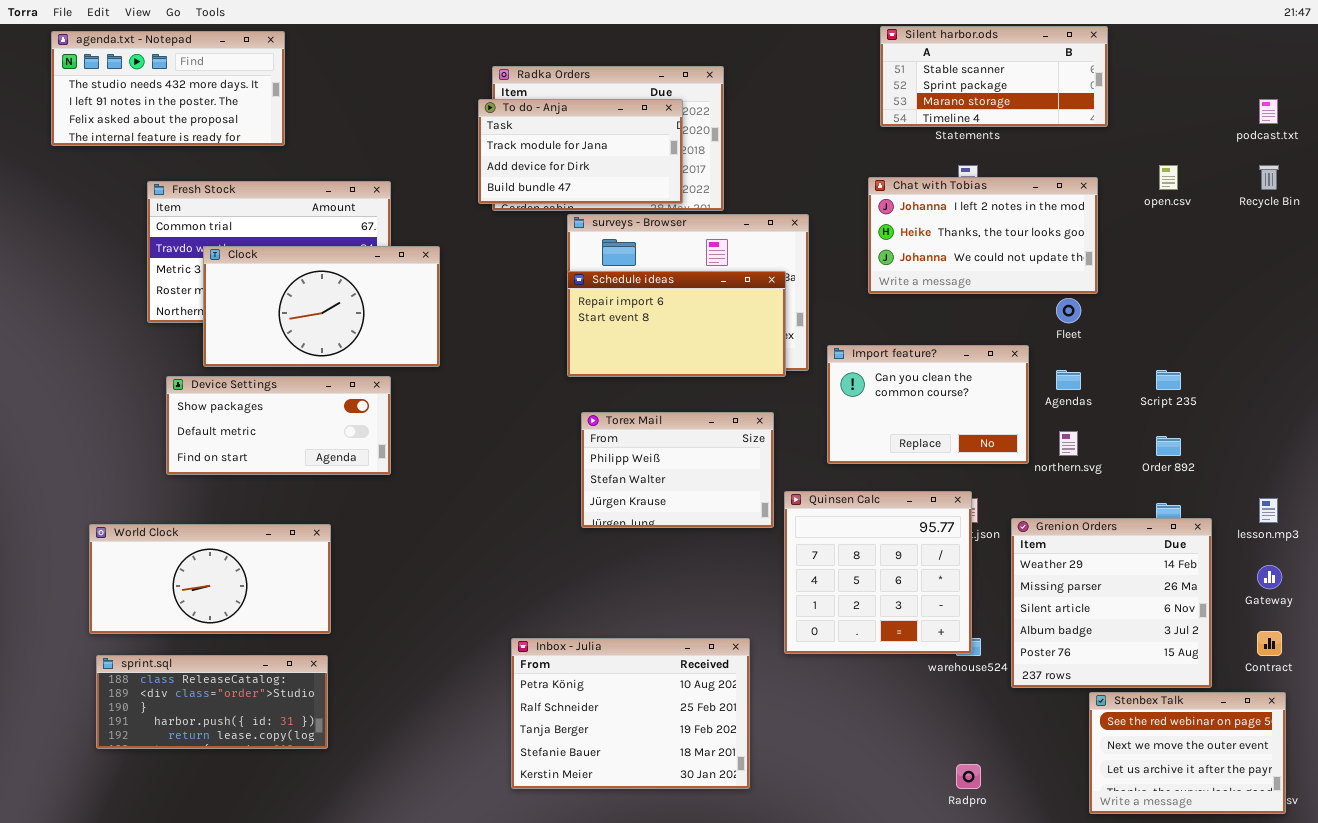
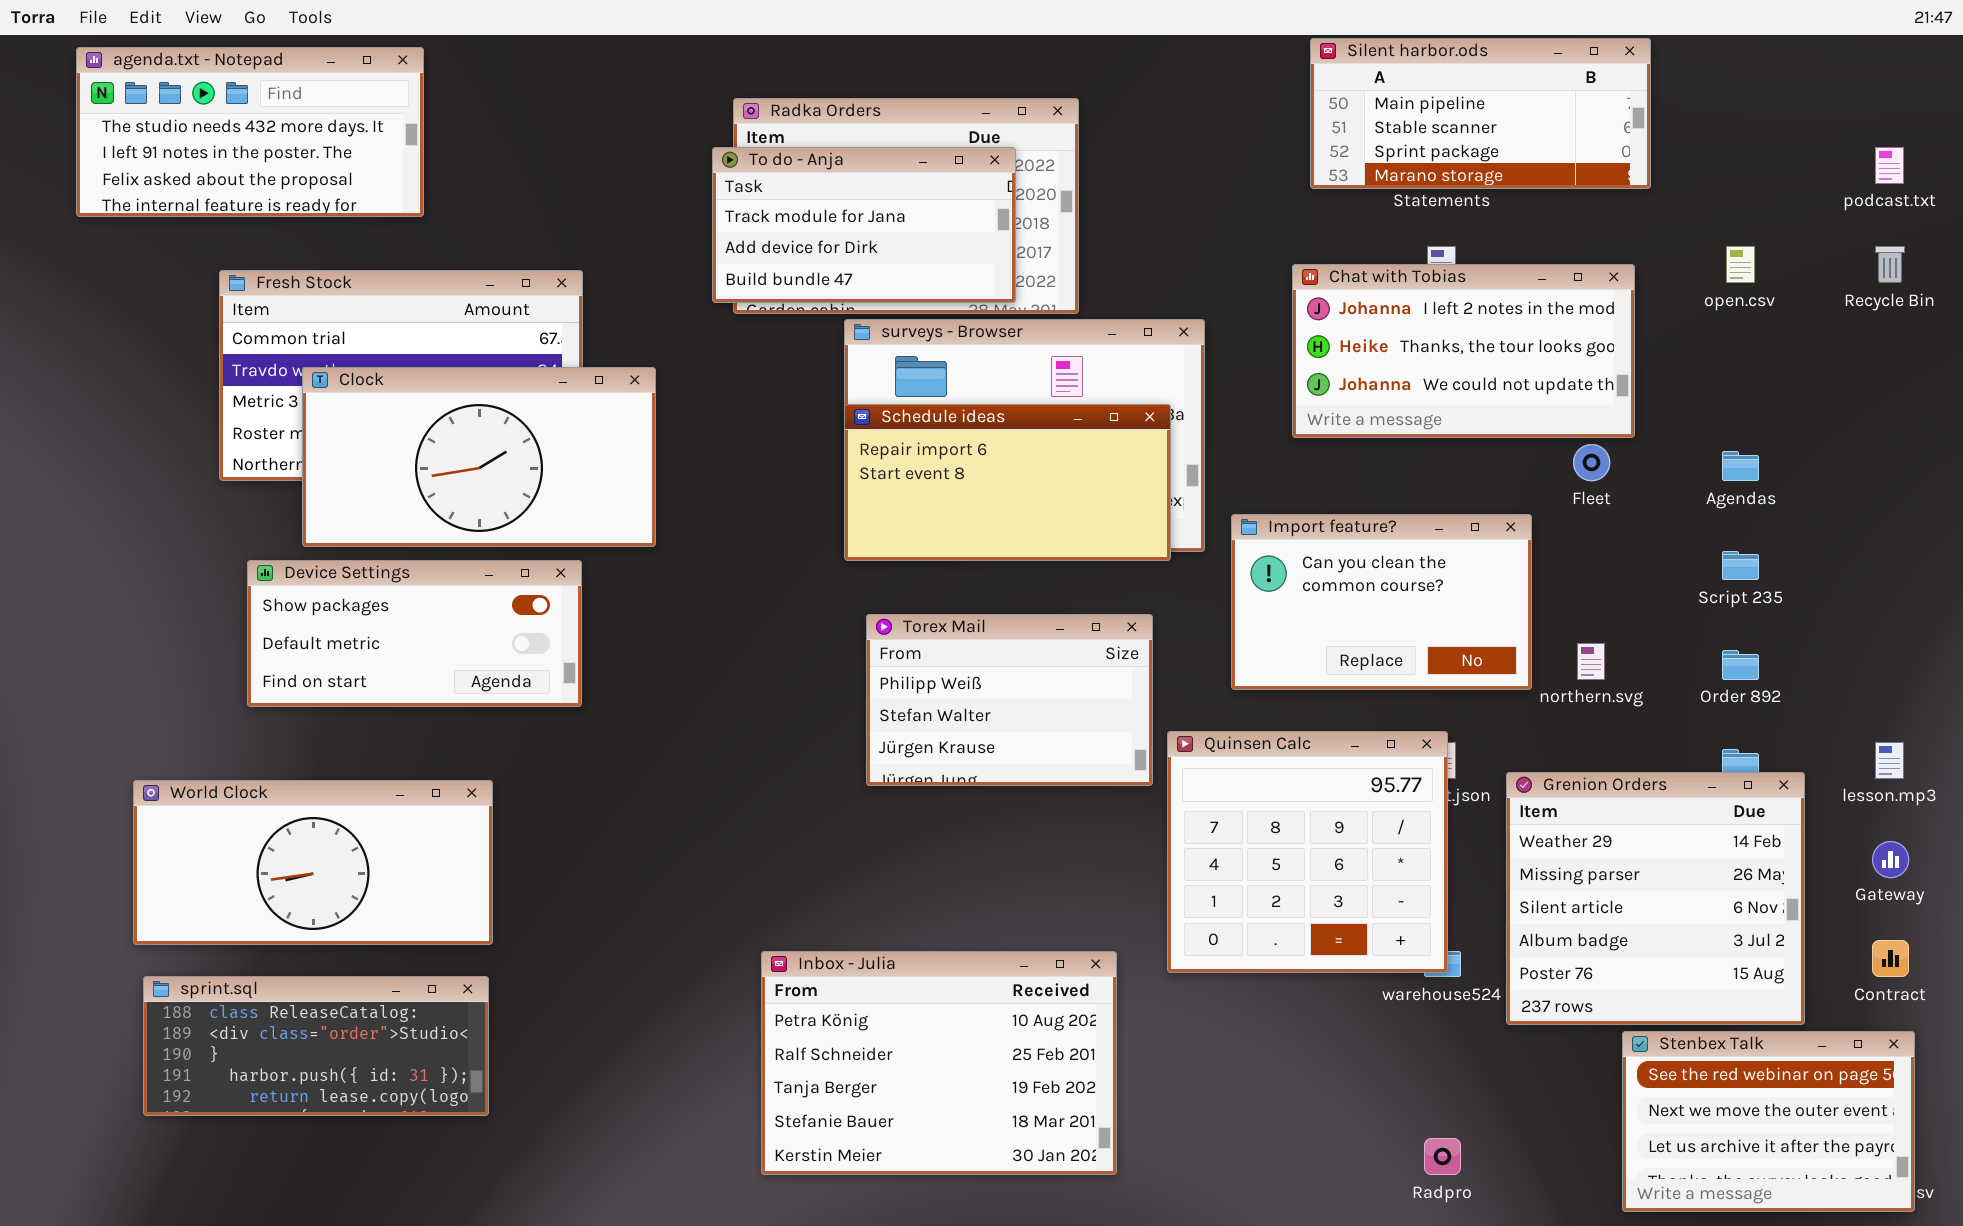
Silent harbor.ods: [880,26,1108,127] -> [1310,38,1651,189], scrolled up 1 row
Agendas: [1056,370,1081,390] -> [1722,451,1759,481], moved

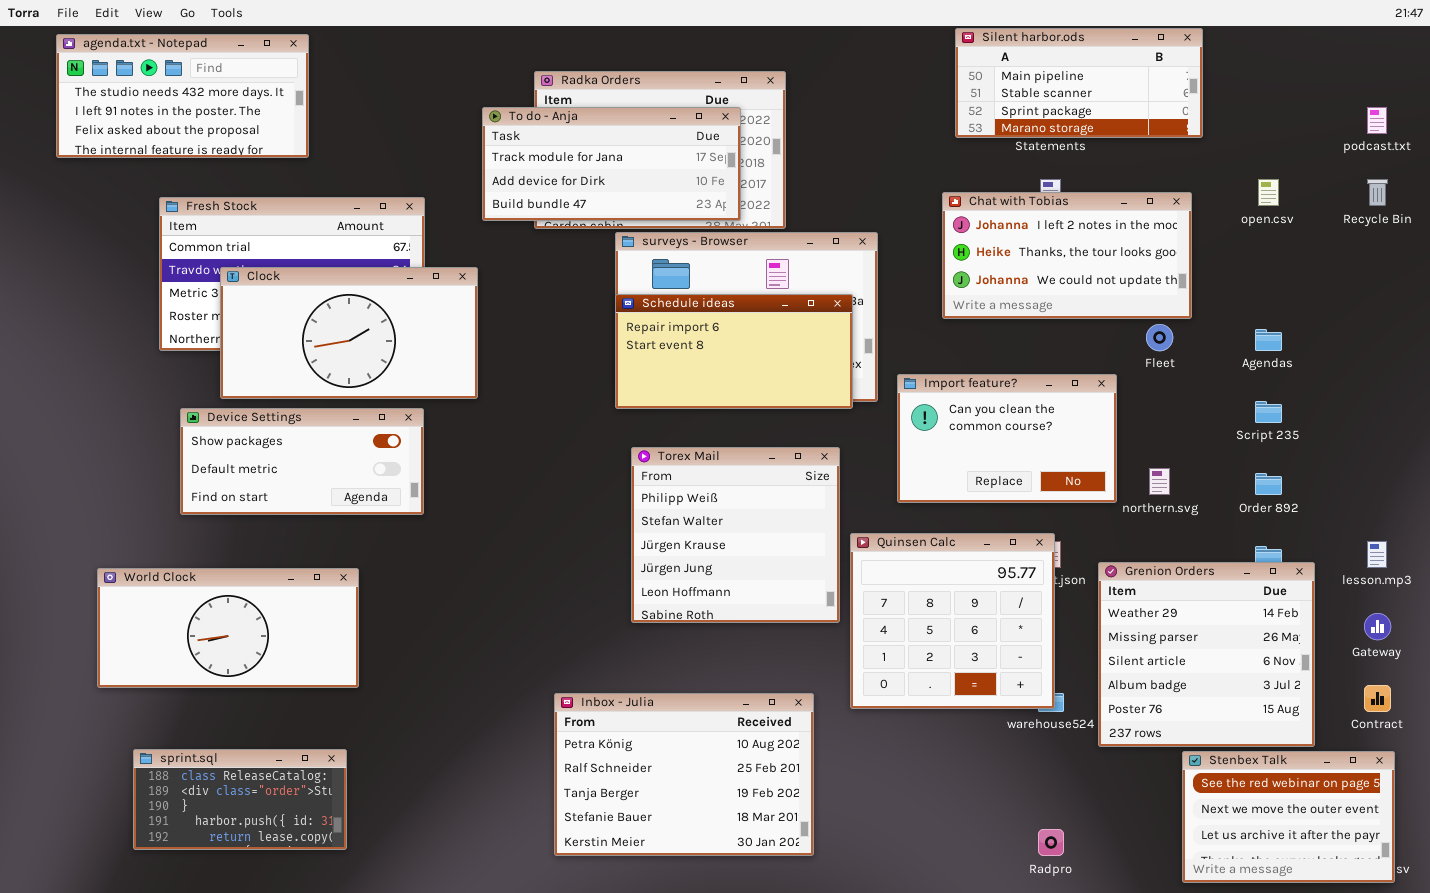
To do - Anja: [712,147,1016,303] -> [482,107,741,221], resized
Torex Mail: [866,614,1153,786] -> [631,447,840,623], resized
sprint.sql: [143,976,489,1116] -> [133,749,347,850], moved, resized

